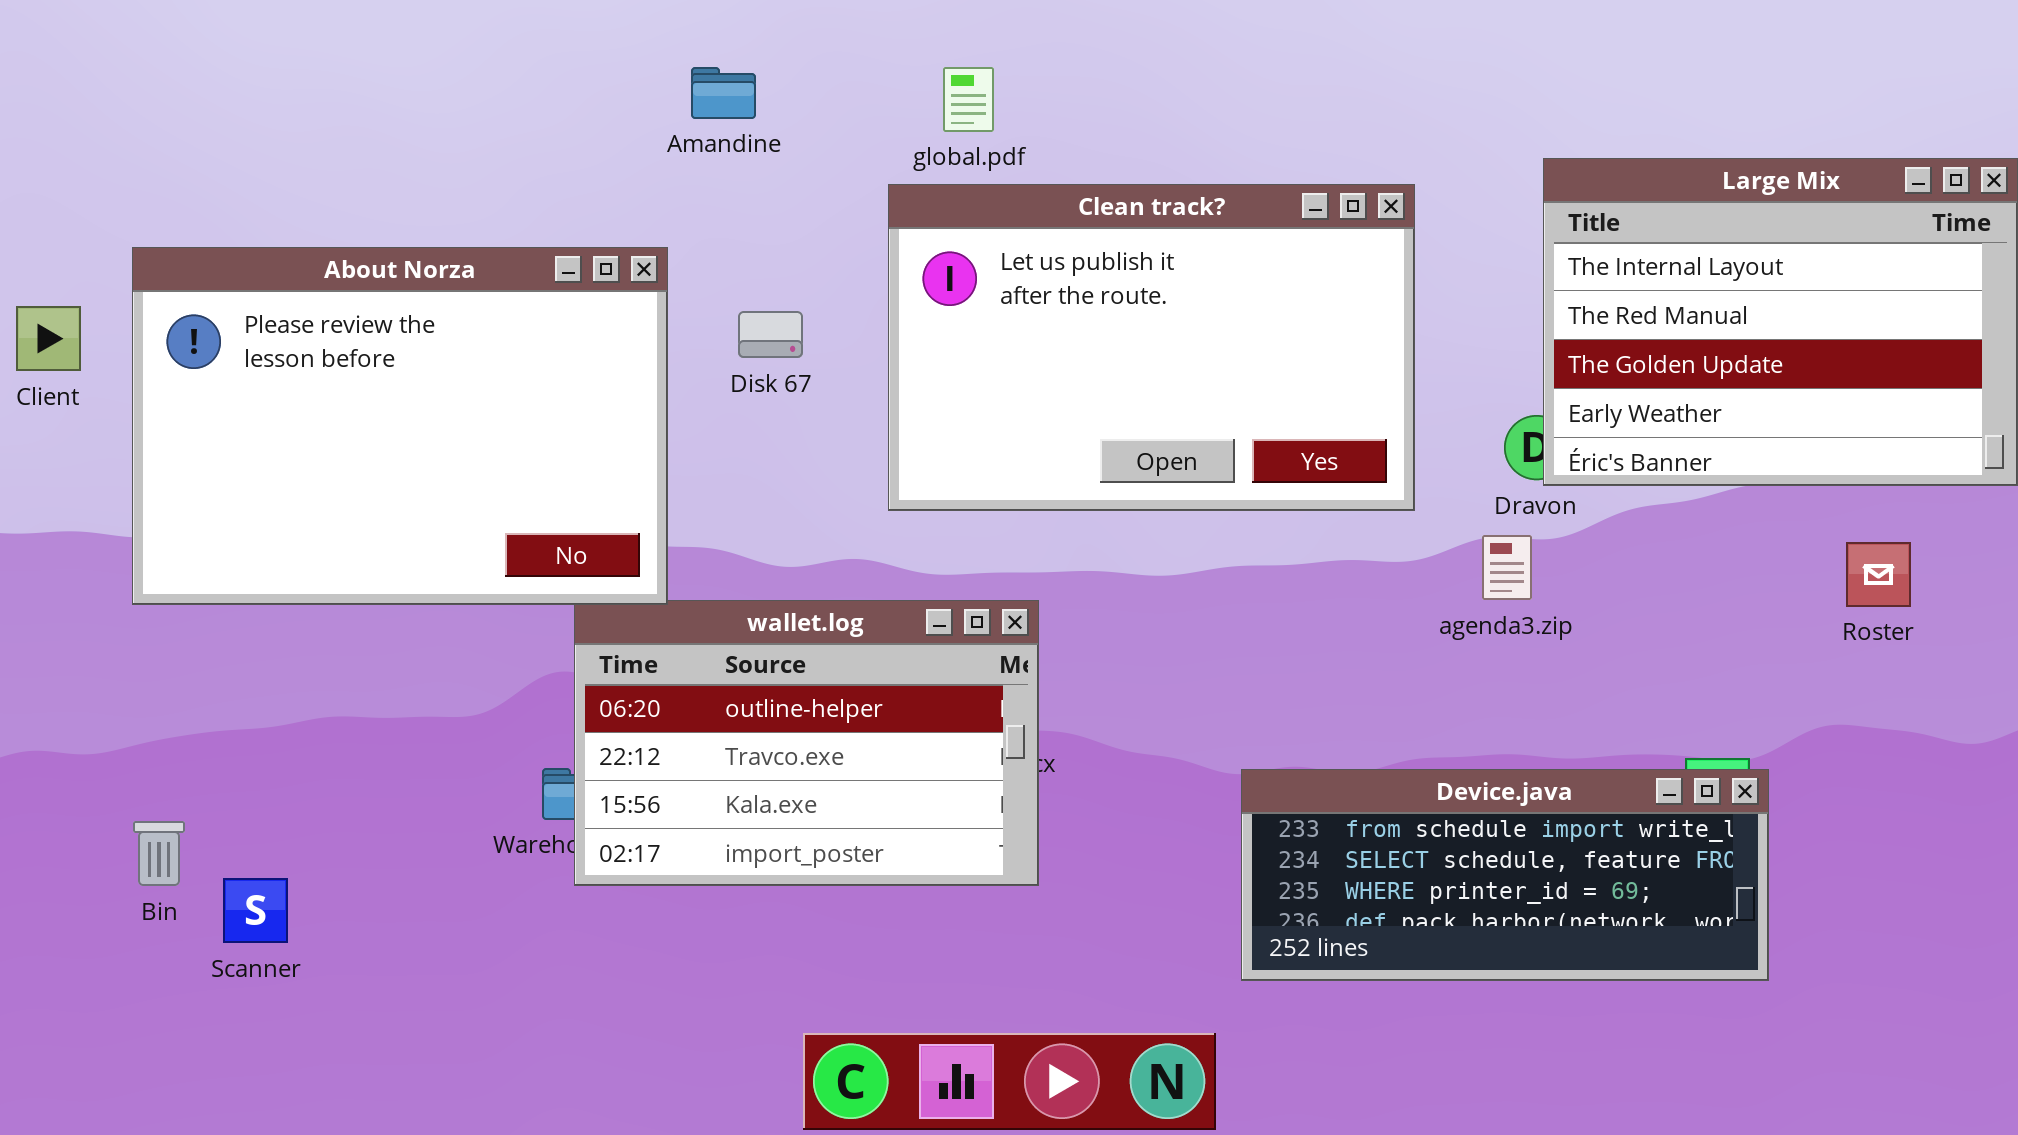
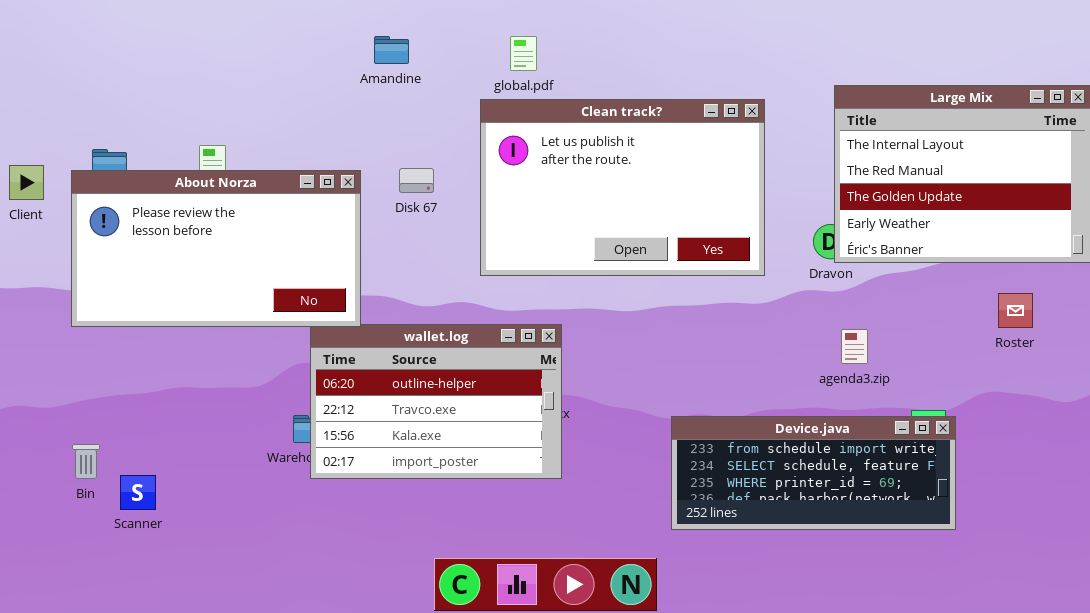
About Norza: [132,247,668,605] -> [71,170,361,327], resized
agenda3.zip: [1482,535,1532,600] -> [841,329,868,364], moved

